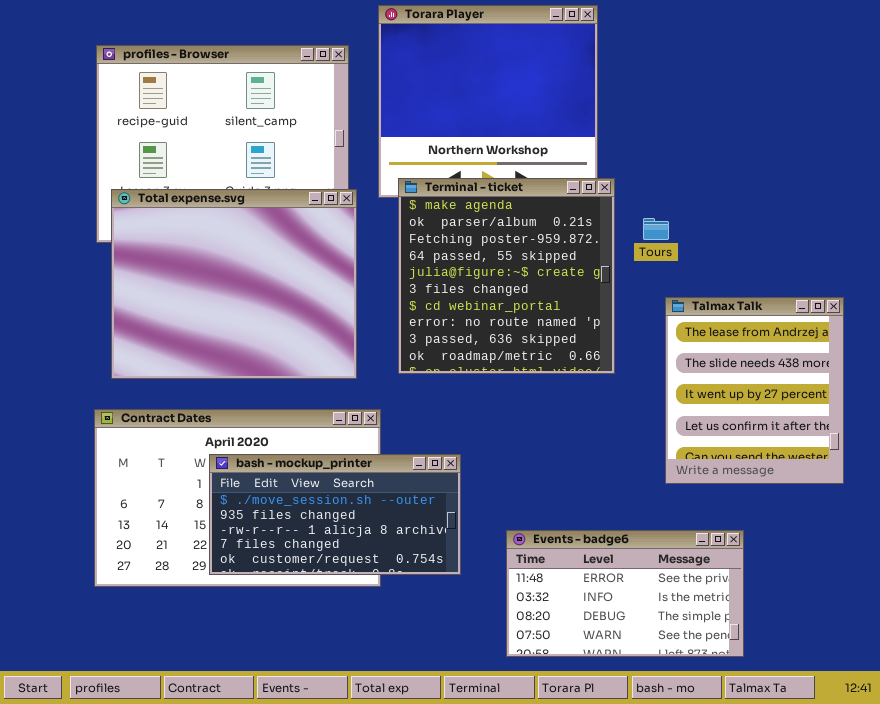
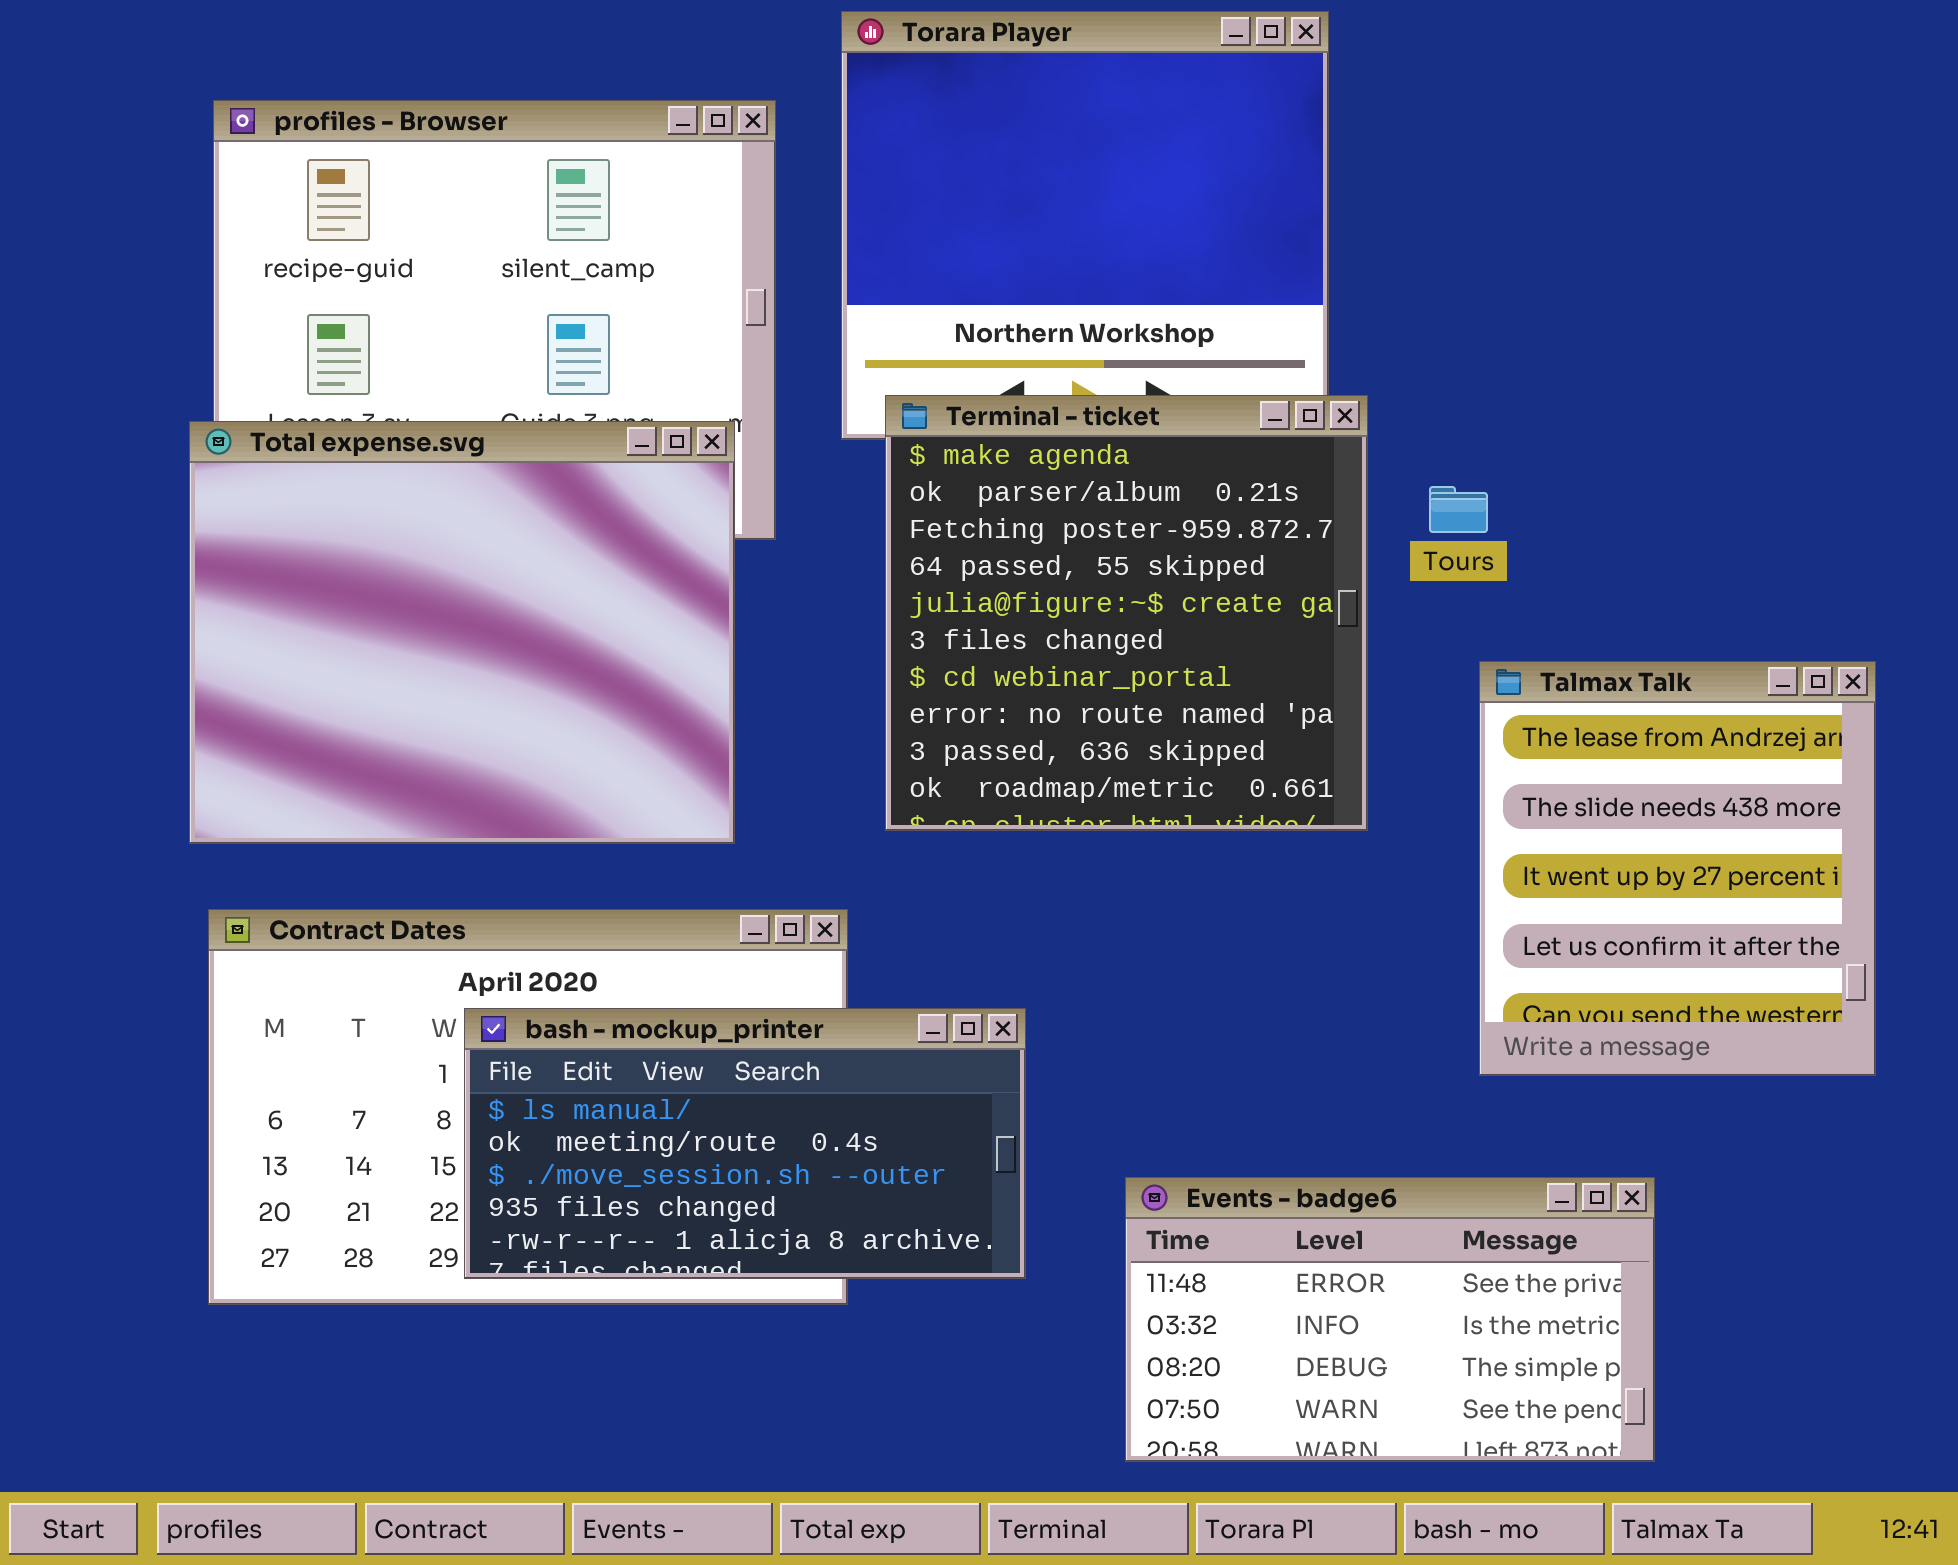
Total expense.svg: [111,189,357,379] -> [189,421,735,844], moved
bash - mockup_printer: [209,454,461,575] -> [464,1008,1026,1279], scrolled up 2 rows

